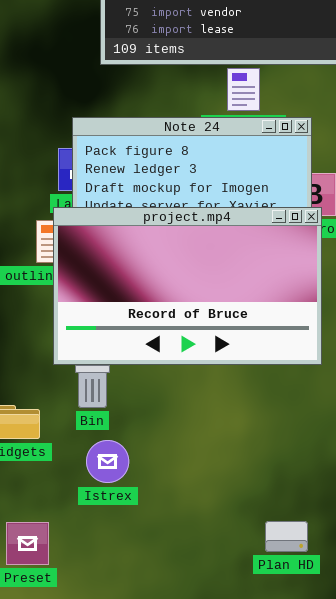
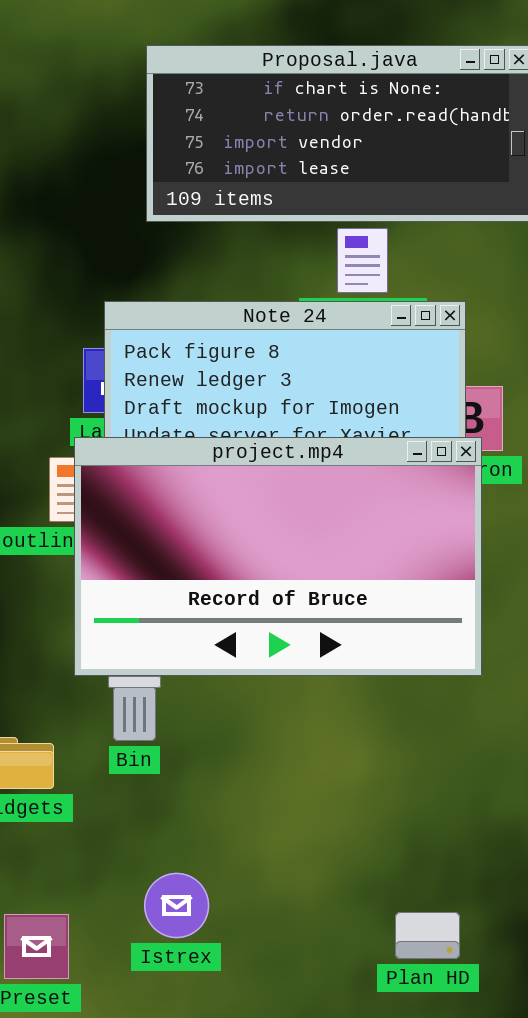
Istrex: [86,440,129,483] -> [144,873,209,938], moved

